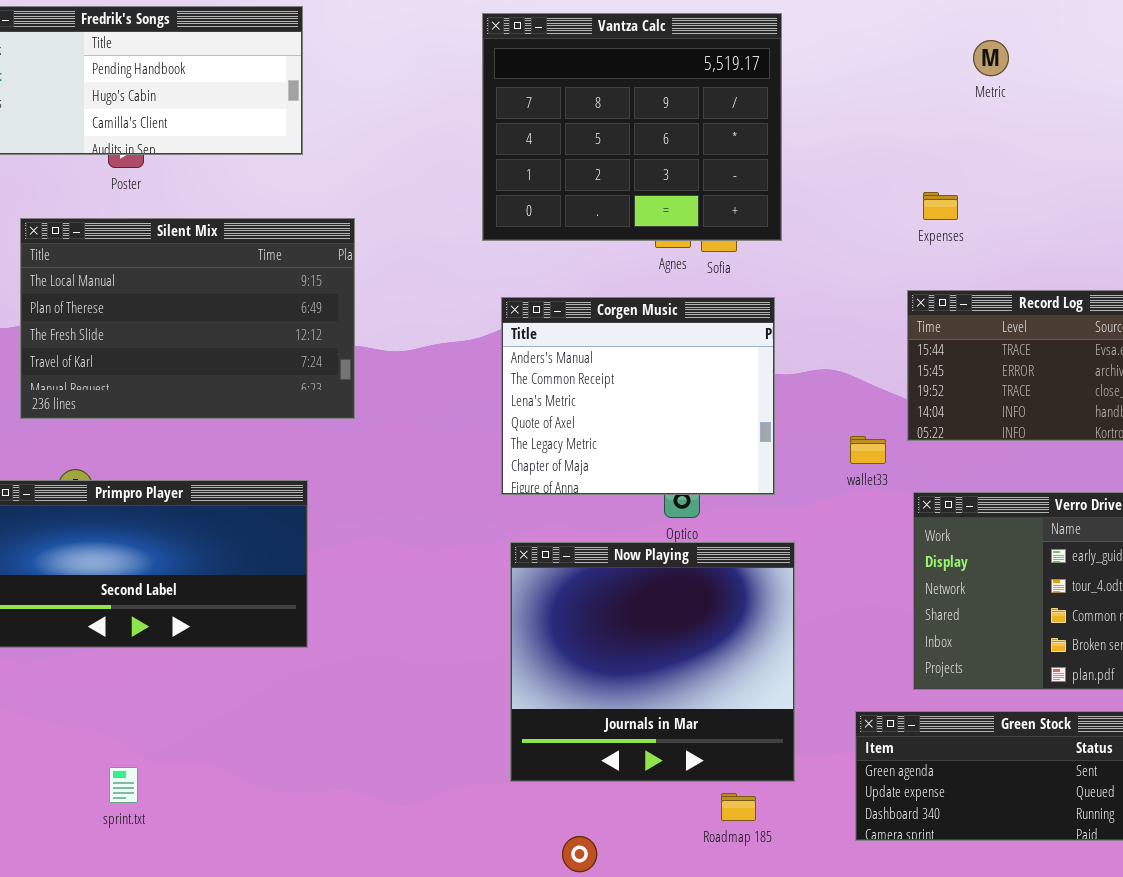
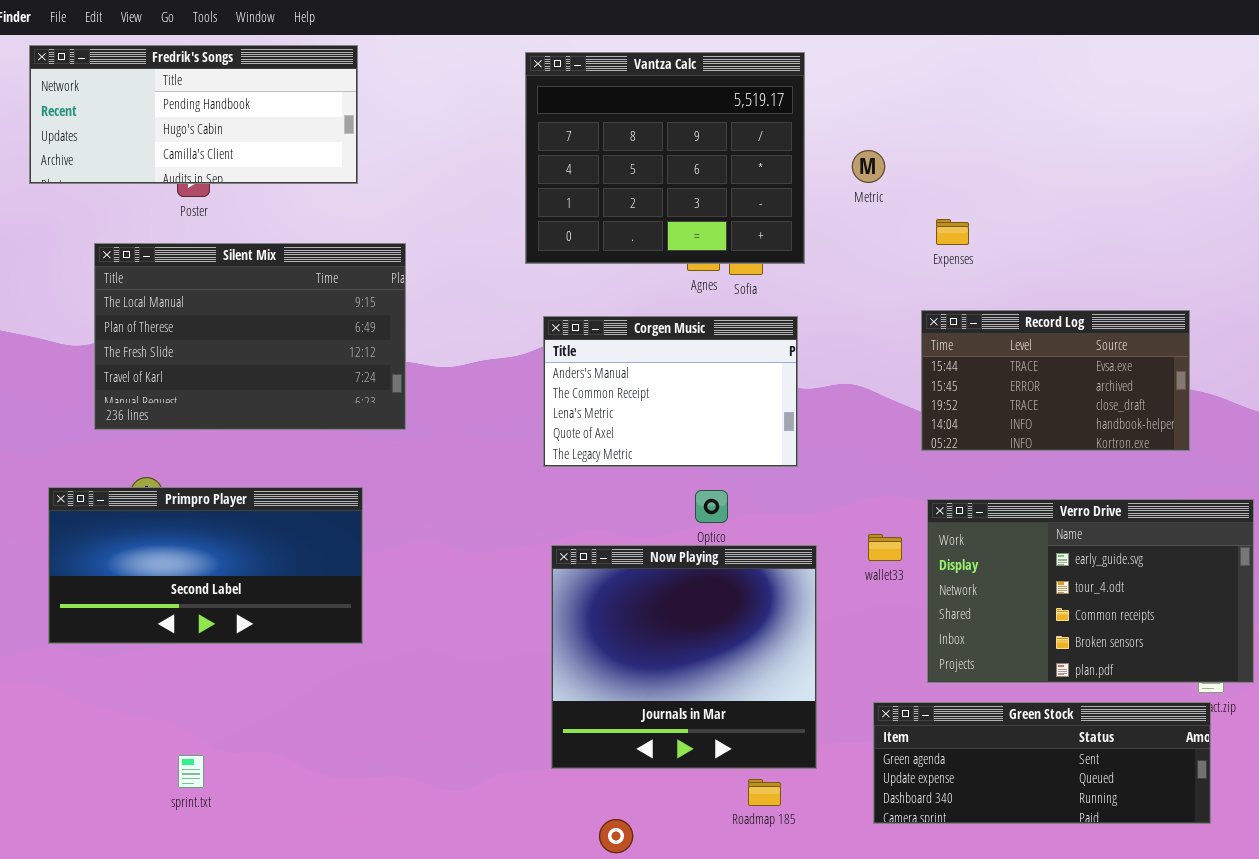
Metric: [973,40,1009,76] -> [852,150,885,183], moved
Corgen Music: [501,297,775,495] -> [543,316,798,467], resized
wallet33: [850,436,886,464] -> [868,534,902,561], moved

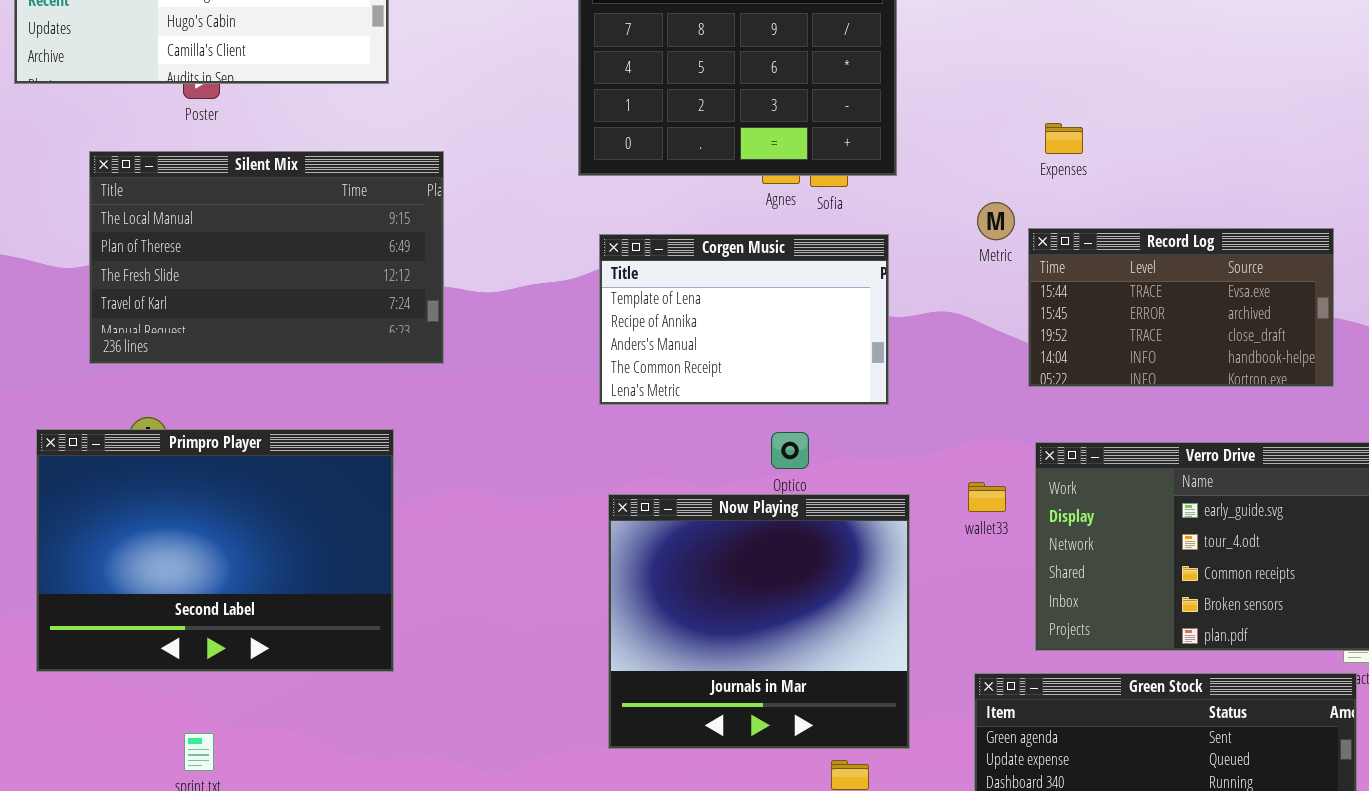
Metric: [852,150,885,183] -> [977,202,1015,240], moved
Corgen Music: [543,316,798,467] -> [599,234,889,405], scrolled up 2 rows
Primpro Player: [48,487,363,644] -> [36,429,394,672], resized

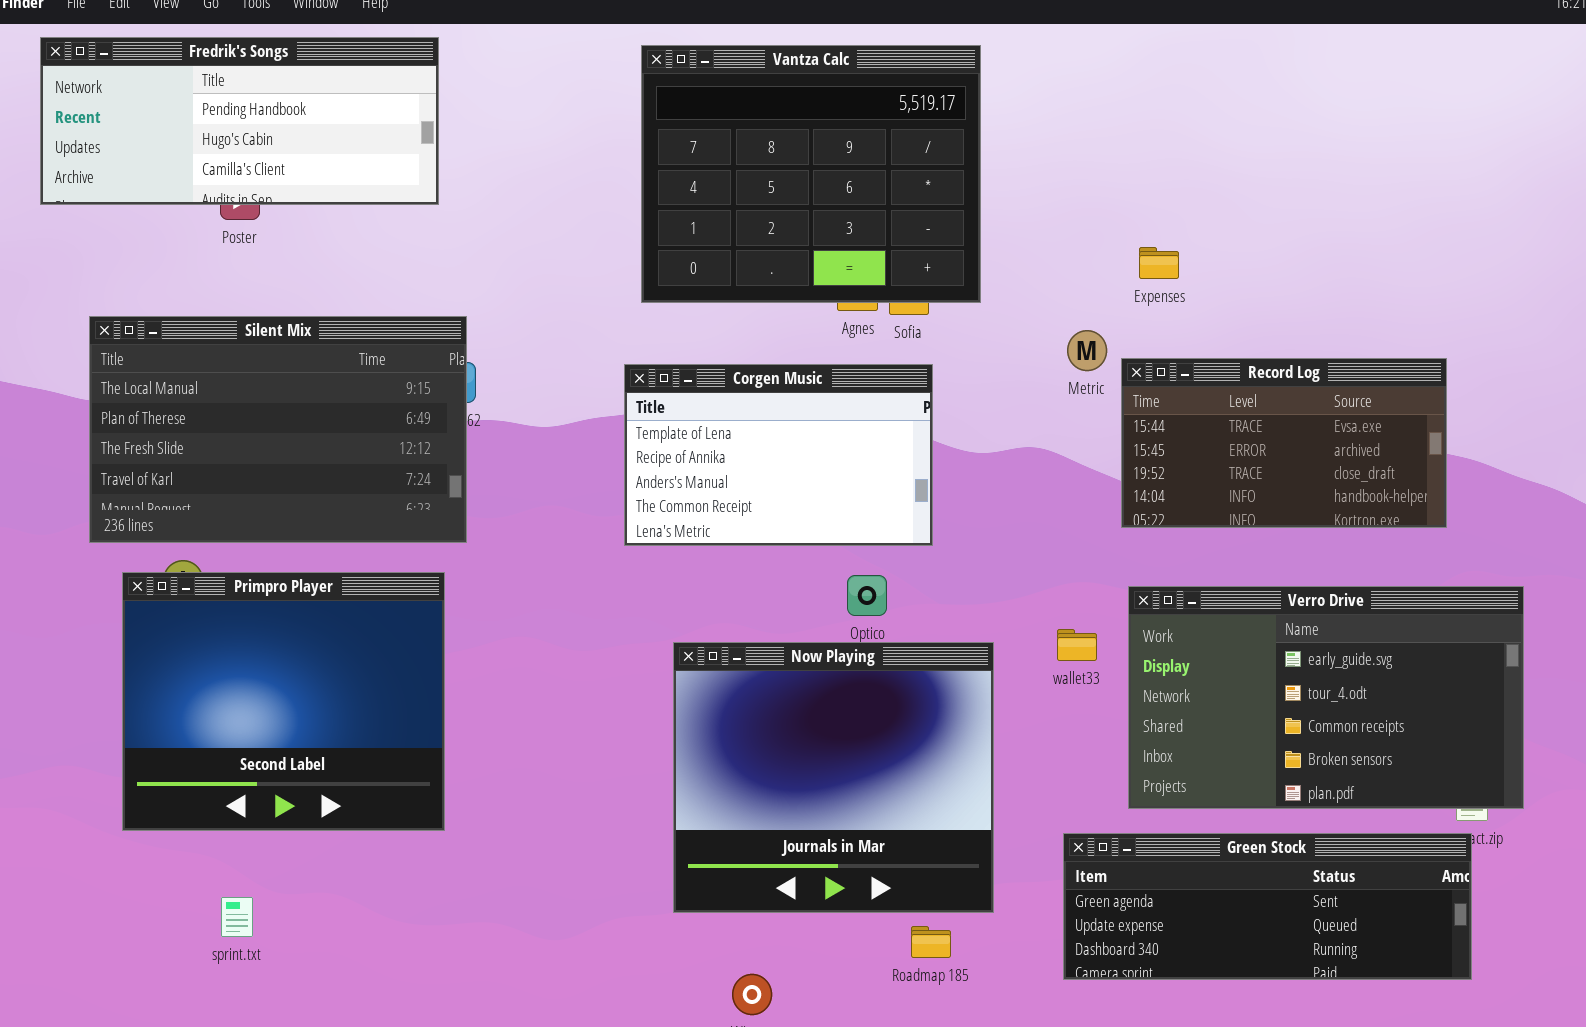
Silent Mix: [89,151,444,364] -> [89,316,467,543], moved
Corgen Music: [599,234,889,405] -> [624,364,933,546], moved
Primpro Player: [36,429,394,672] -> [122,572,445,831], resized

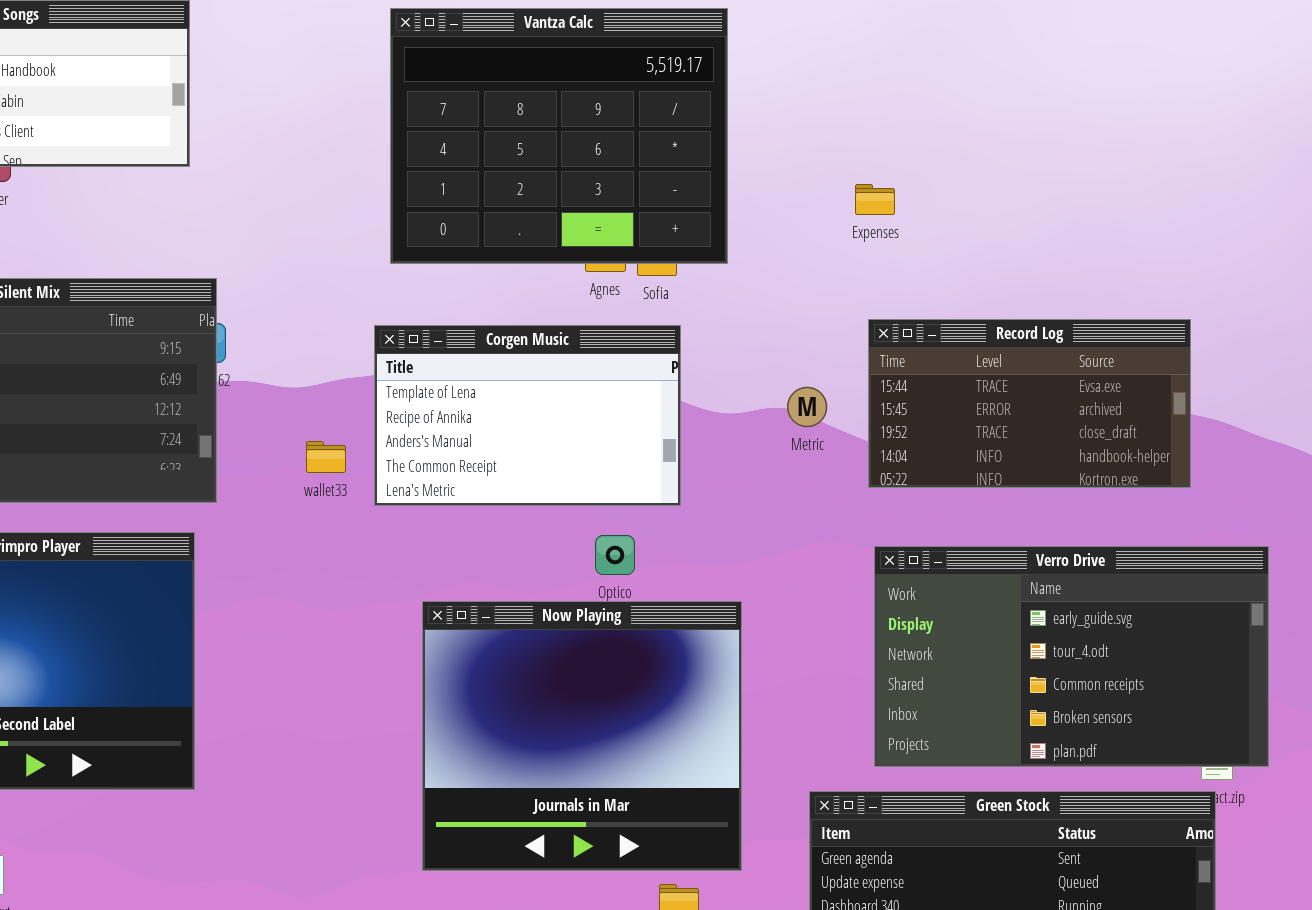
Expenses: [1139,247,1179,279] -> [855,184,895,215], moved
Metric: [1067,330,1107,371] -> [787,387,827,427], moved
wallet33: [1057,629,1097,661] -> [306,441,346,473], moved

